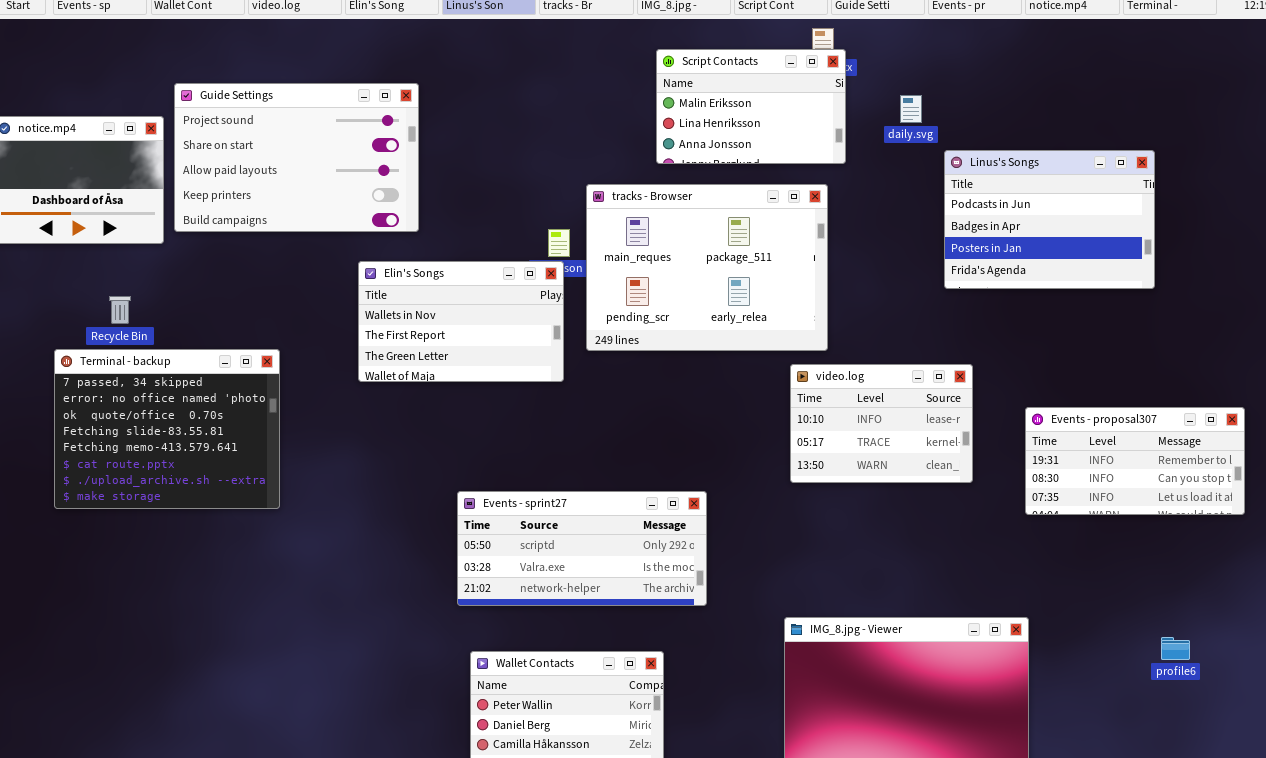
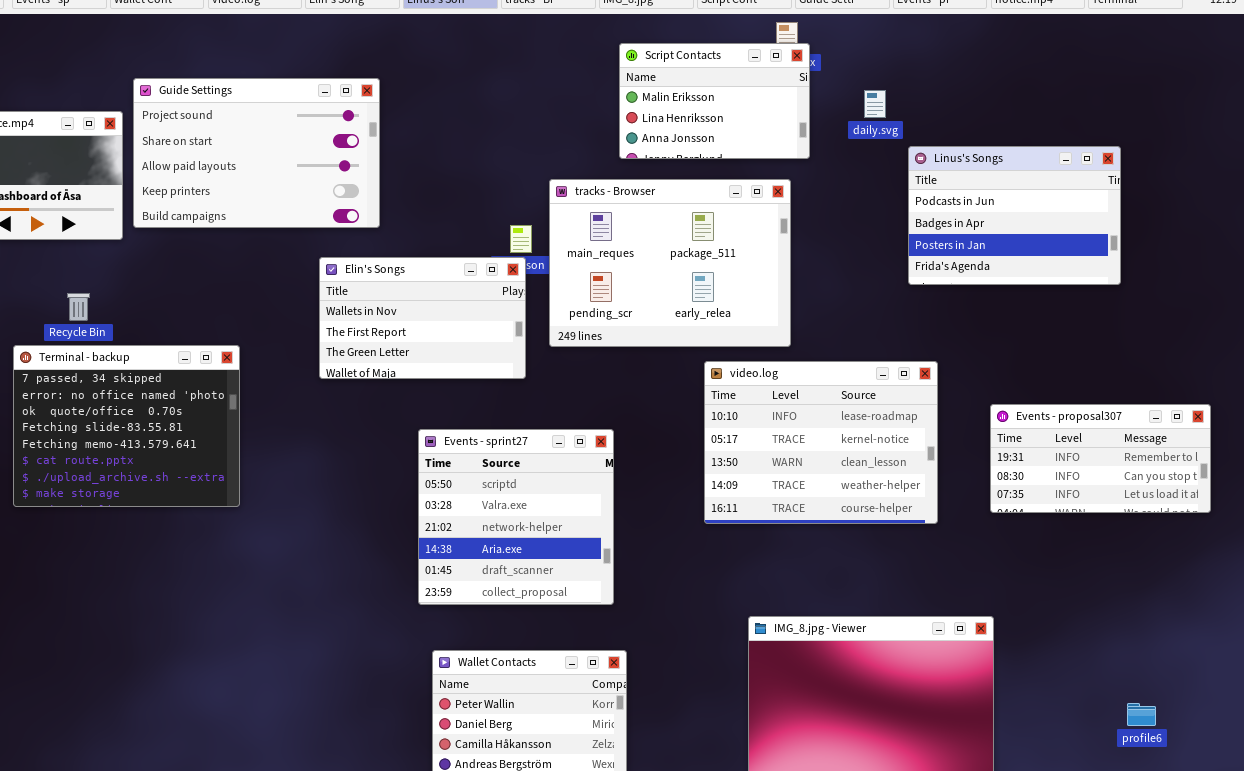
video.log: [790,364,973,483] -> [704,361,938,524], resized
Events - sprint27: [457,491,707,606] -> [418,429,614,605], resized
profile6: [1161,637,1190,660] -> [1127,703,1156,726], moved

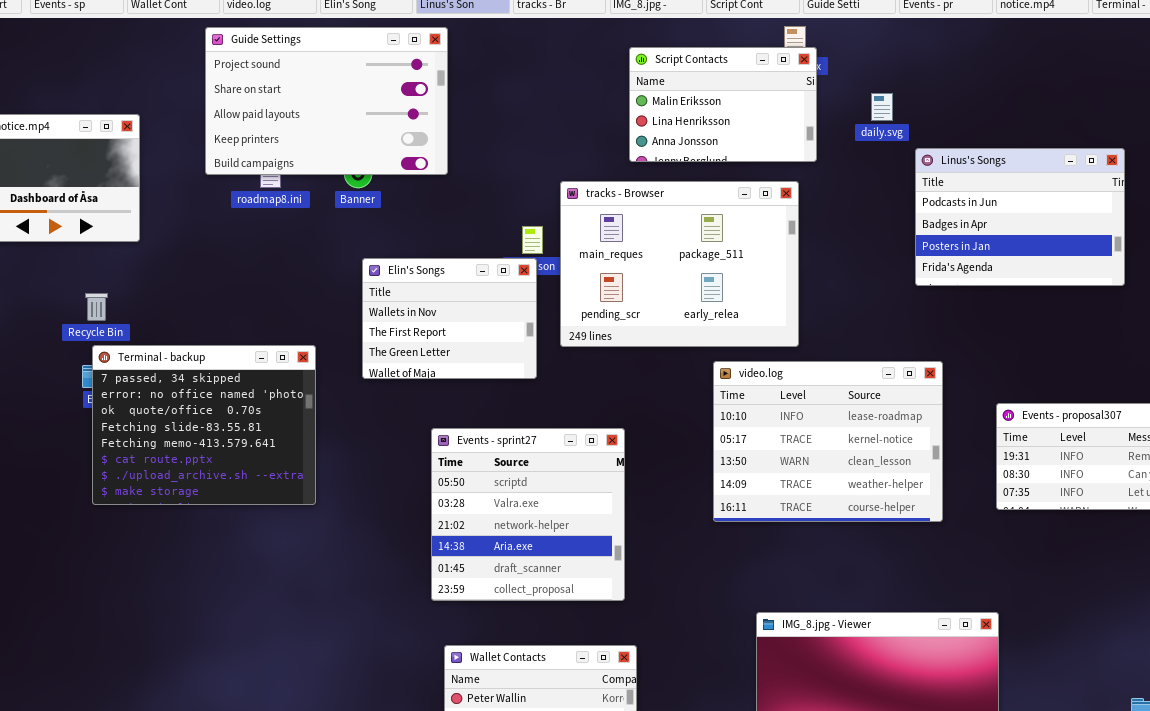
Guide Settings: [133,78,380,228] -> [205,27,448,175], moved
Elin's Songs: [319,257,526,379] -> [362,258,537,379], resized
Terminal - backup: [13,345,240,507] -> [92,345,316,505], moved

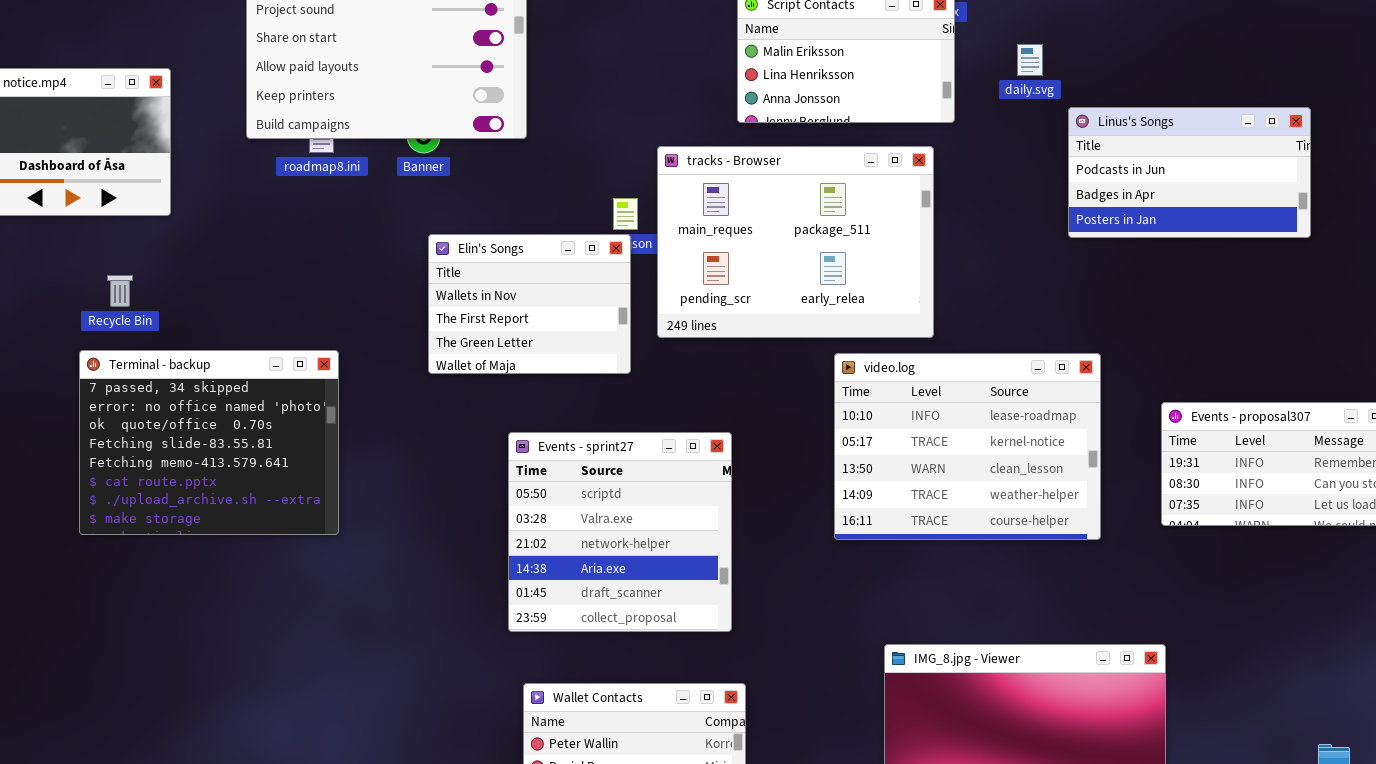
Linus's Songs: [915,148,1125,286] -> [1068,107,1311,238], resized
Terminal - backup: [92,345,316,505] -> [79,350,339,535], moved

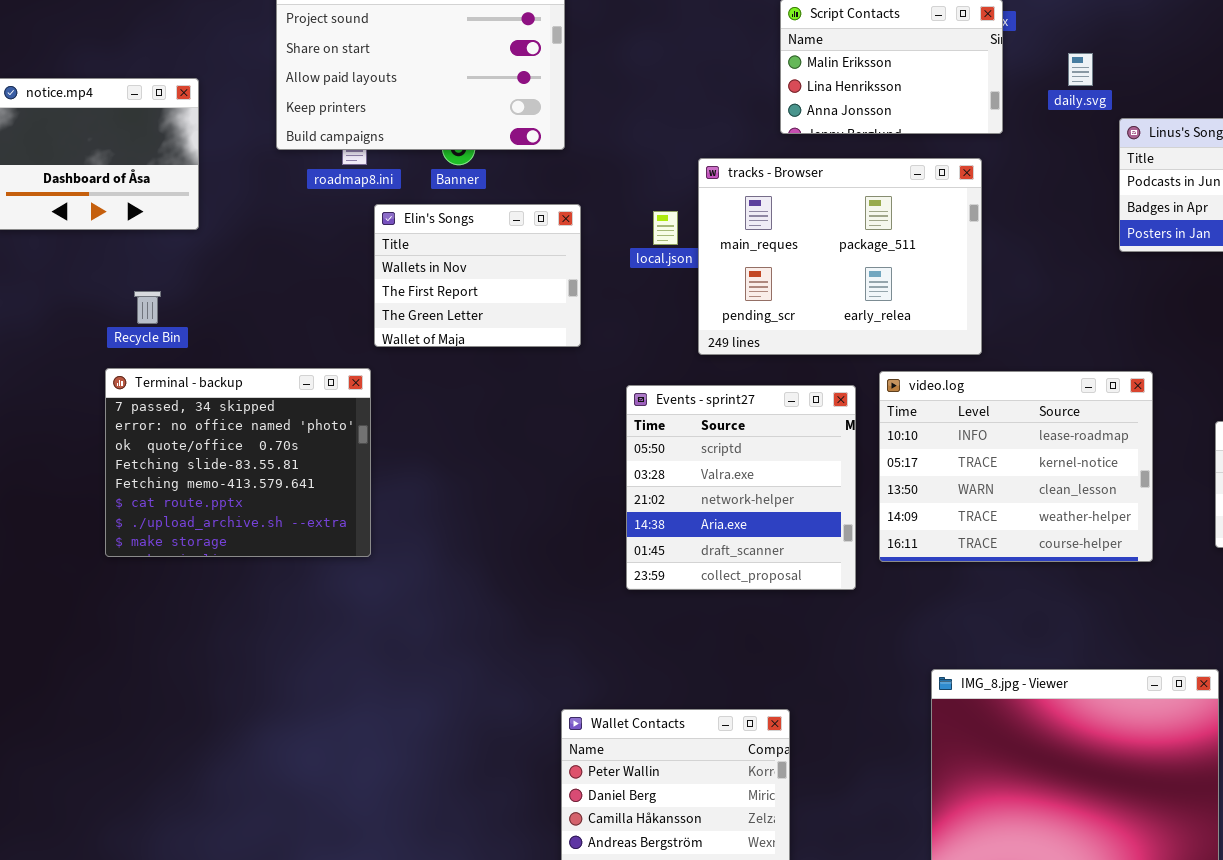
Elin's Songs: [428,234,631,374] -> [374,204,581,347], moved
Events - sprint27: [508,432,732,632] -> [626,385,856,590], moved

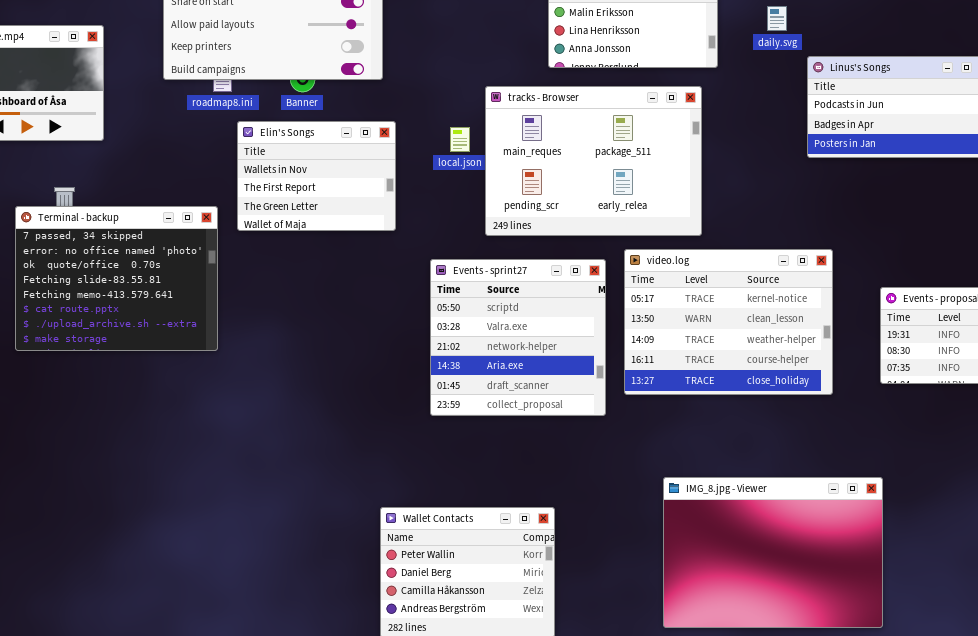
Terminal - backup: [105,368,371,557] -> [15,206,218,351], moved
video.log: [879,371,1153,562] -> [624,249,833,395], scrolled down 1 row

